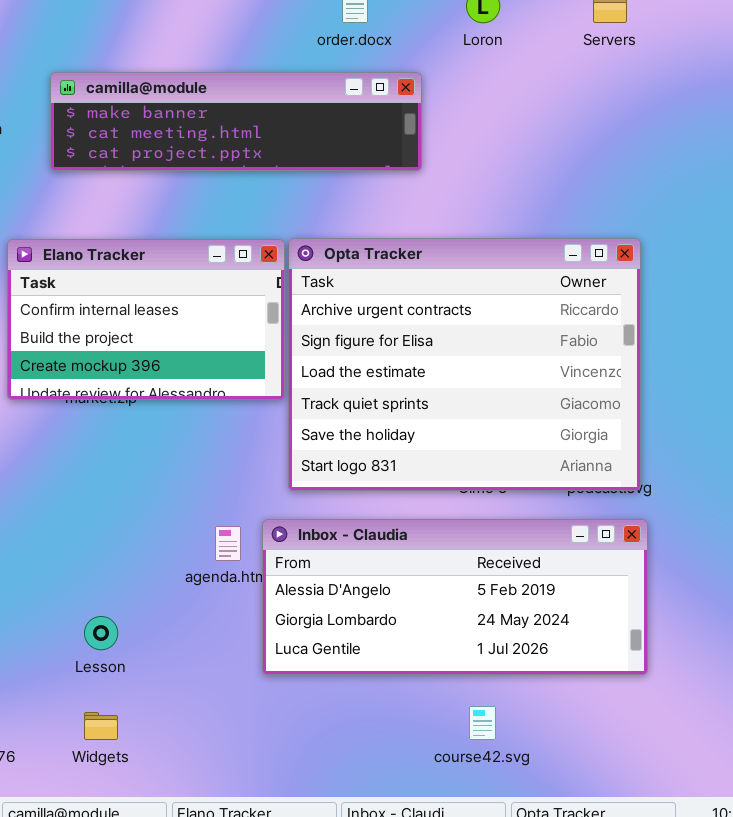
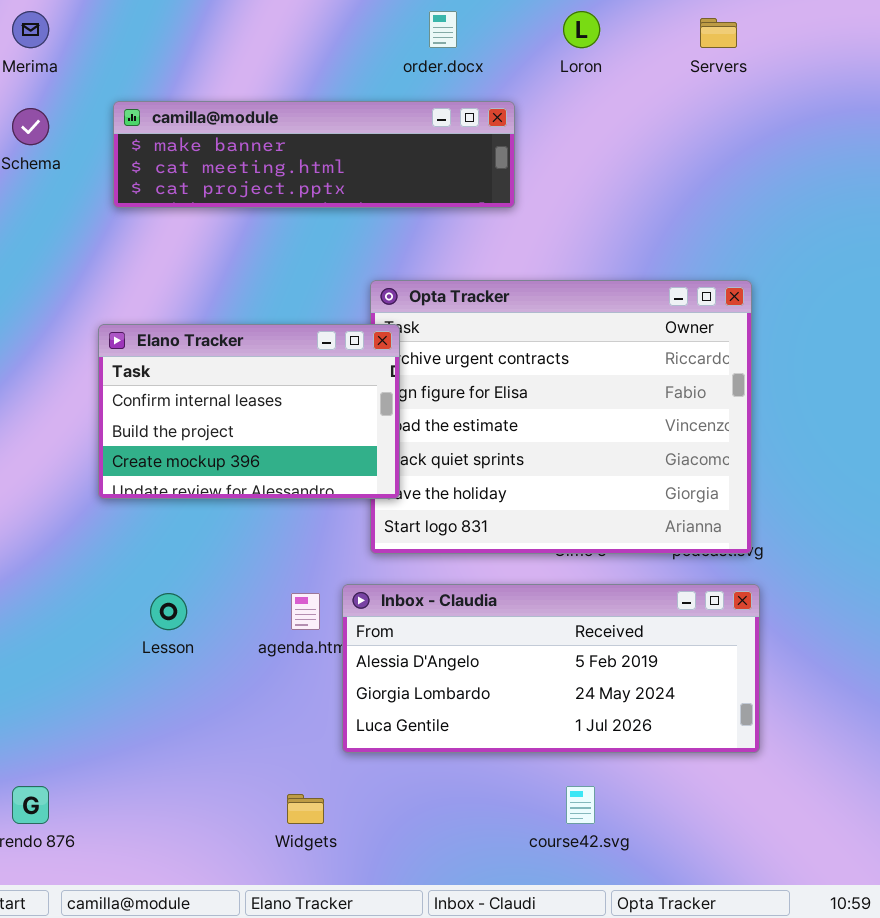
Elano Tracker: [7,239,285,400] -> [98,324,400,499], moved
Lesson: [84,616,118,650] -> [150,593,187,630], moved
Widgets: [84,712,118,740] -> [287,794,324,824], moved

